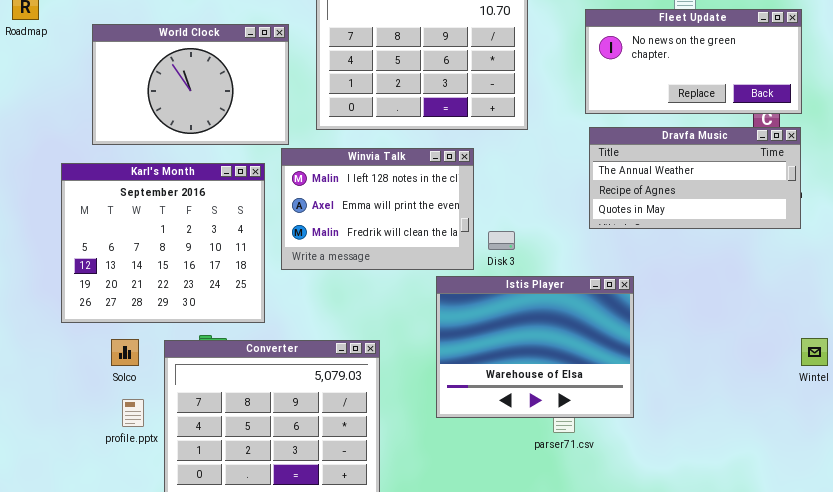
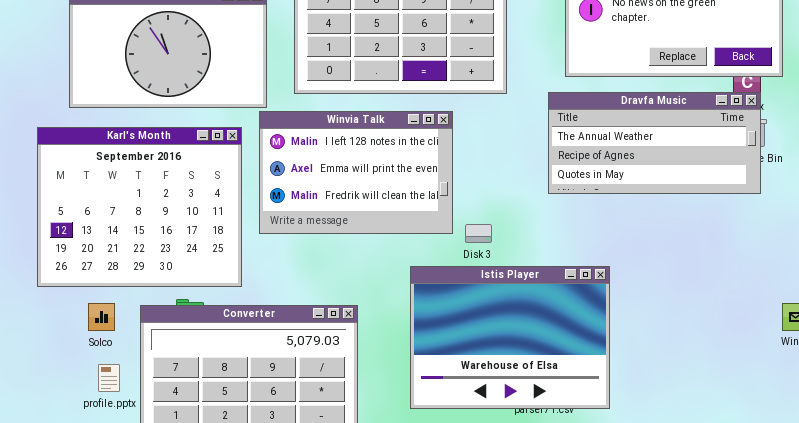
Dravfa Music: [589,127,801,229] -> [548,92,761,194], moved
Disk 3: [488,231,515,250] -> [465,224,492,243], moved
Istis Player: [436,276,634,418] -> [410,266,610,409], moved

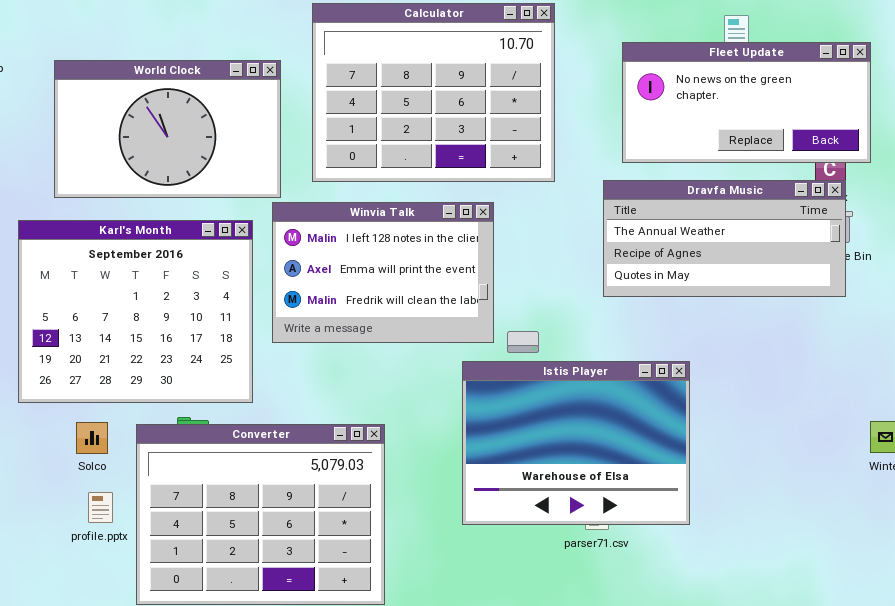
Istis Player: [410,266,610,409] -> [462,361,690,525], moved

